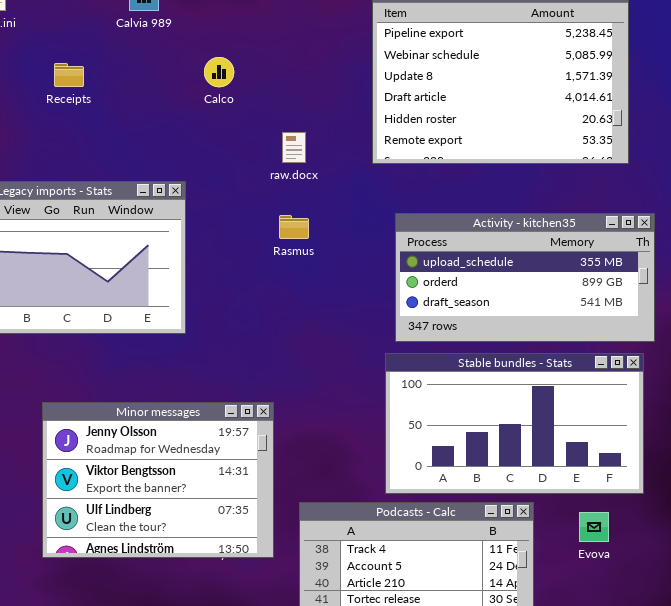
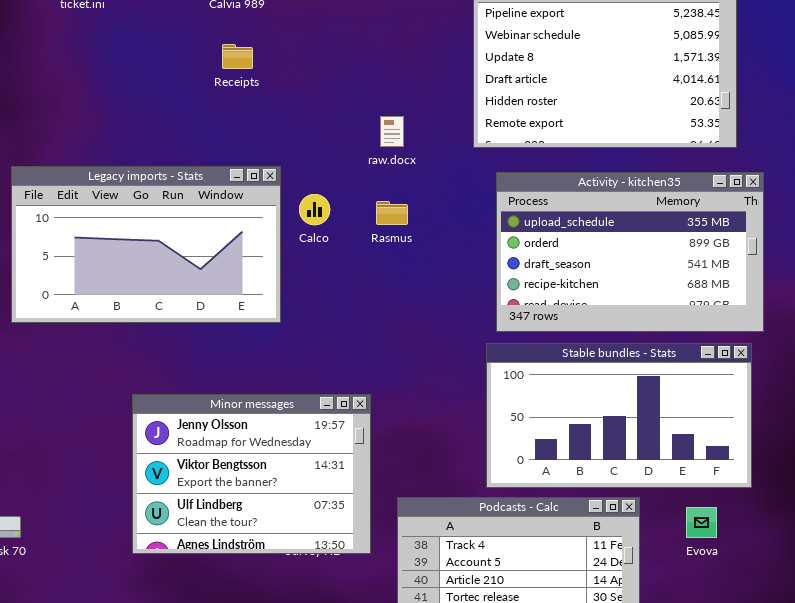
Calco: [204,57,234,87] -> [299,194,330,225], moved
Receipts: [54,63,84,87] -> [222,44,253,69], moved
Activity - kitchen35: [395,213,655,342] -> [496,172,764,332], resized

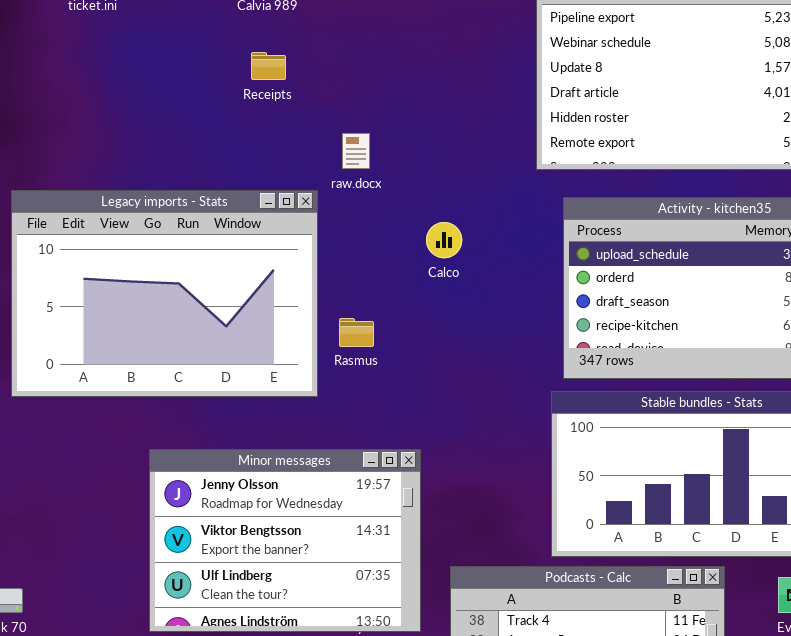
raw.docx: [380,116,404,147] -> [342,133,370,169], moved
Legacy imports - Stats: [11,166,281,323] -> [11,190,318,397], resized
Calco: [299,194,330,225] -> [426,222,462,258], moved
Rasmus: [376,201,408,225] -> [339,318,374,347], moved

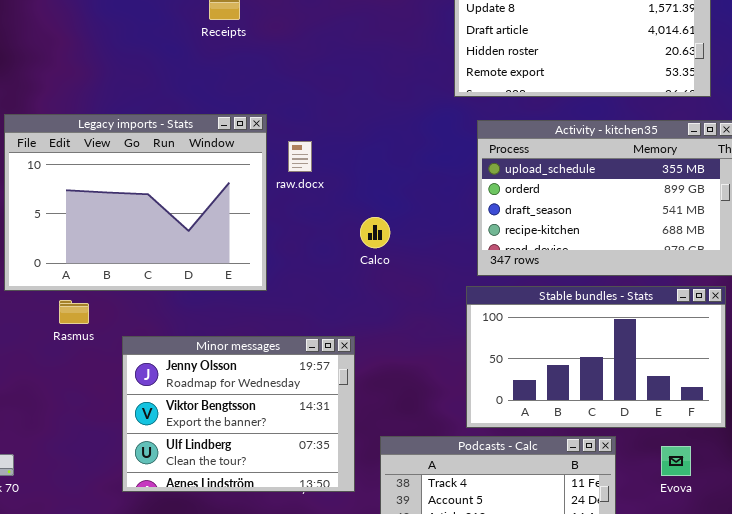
raw.docx: [342,133,370,169] -> [288,141,312,172], moved
Calco: [426,222,462,258] -> [360,217,390,248], moved
Rasmus: [339,318,374,347] -> [59,300,89,324], moved

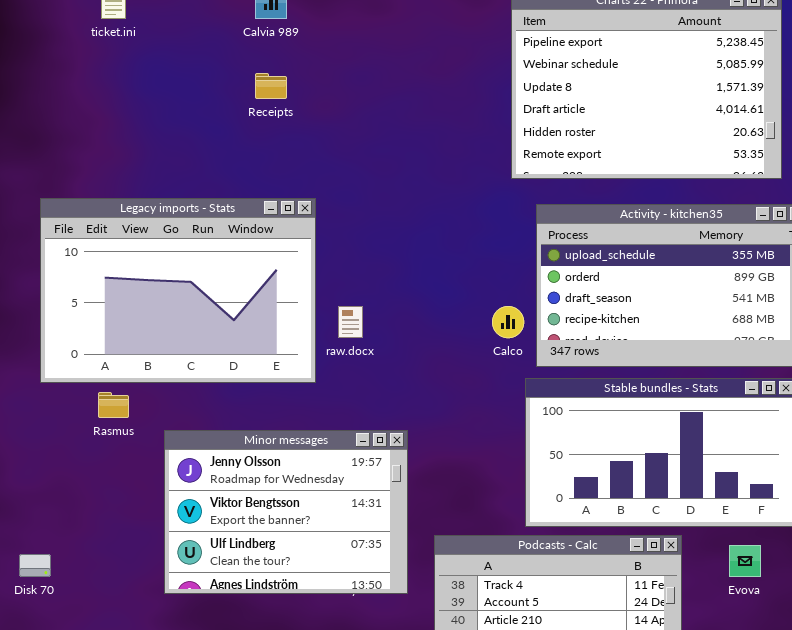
raw.docx: [288,141,312,172] -> [338,306,363,338], moved
Calco: [360,217,390,248] -> [492,306,524,338], moved

